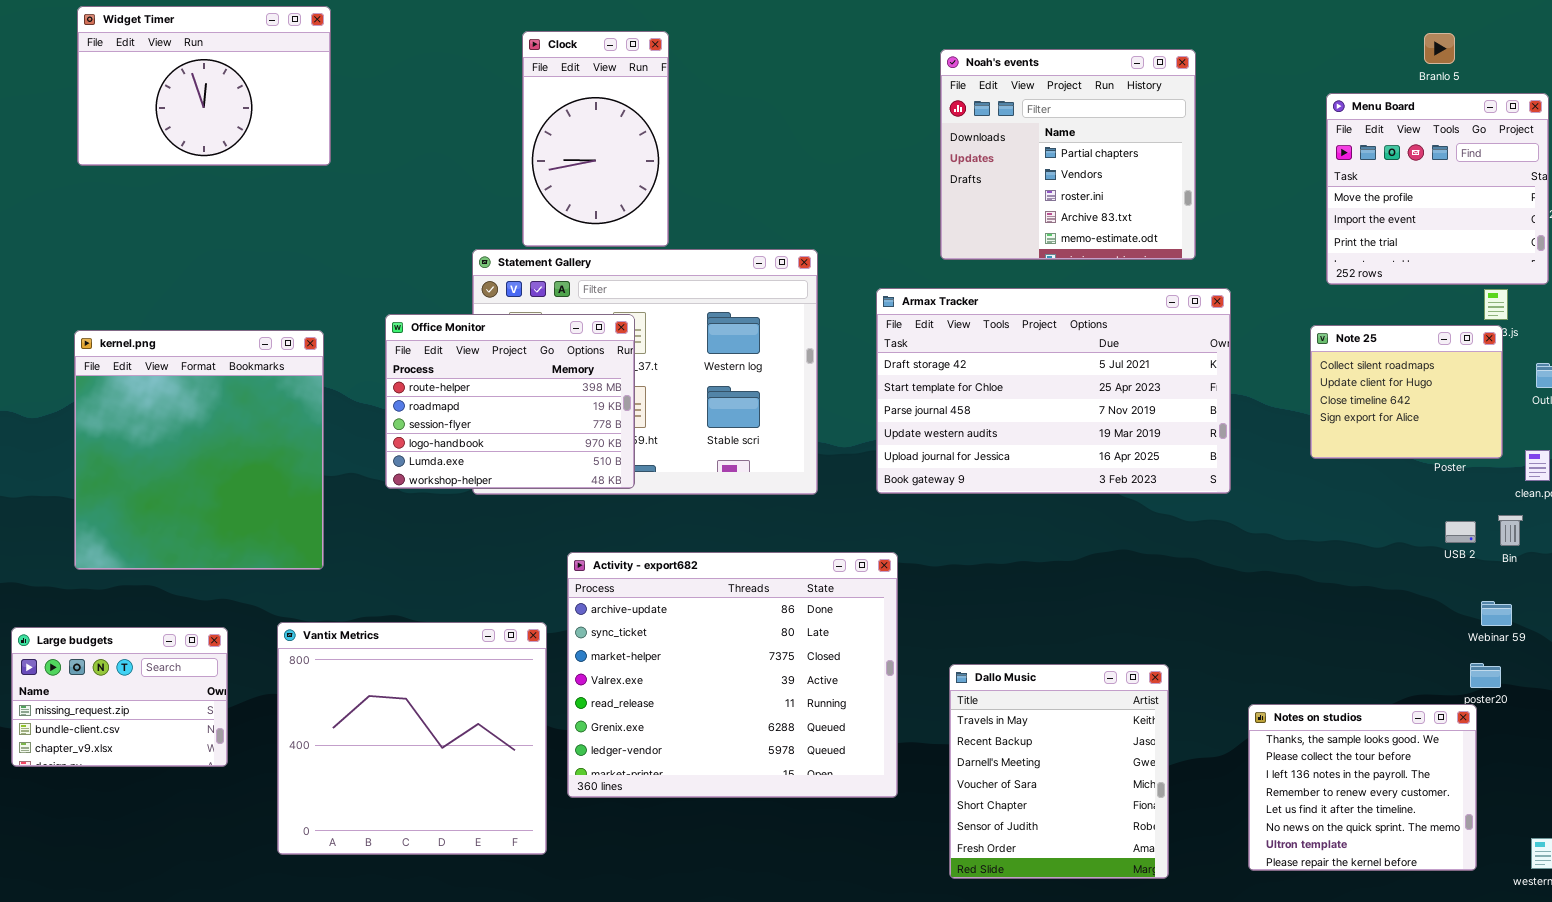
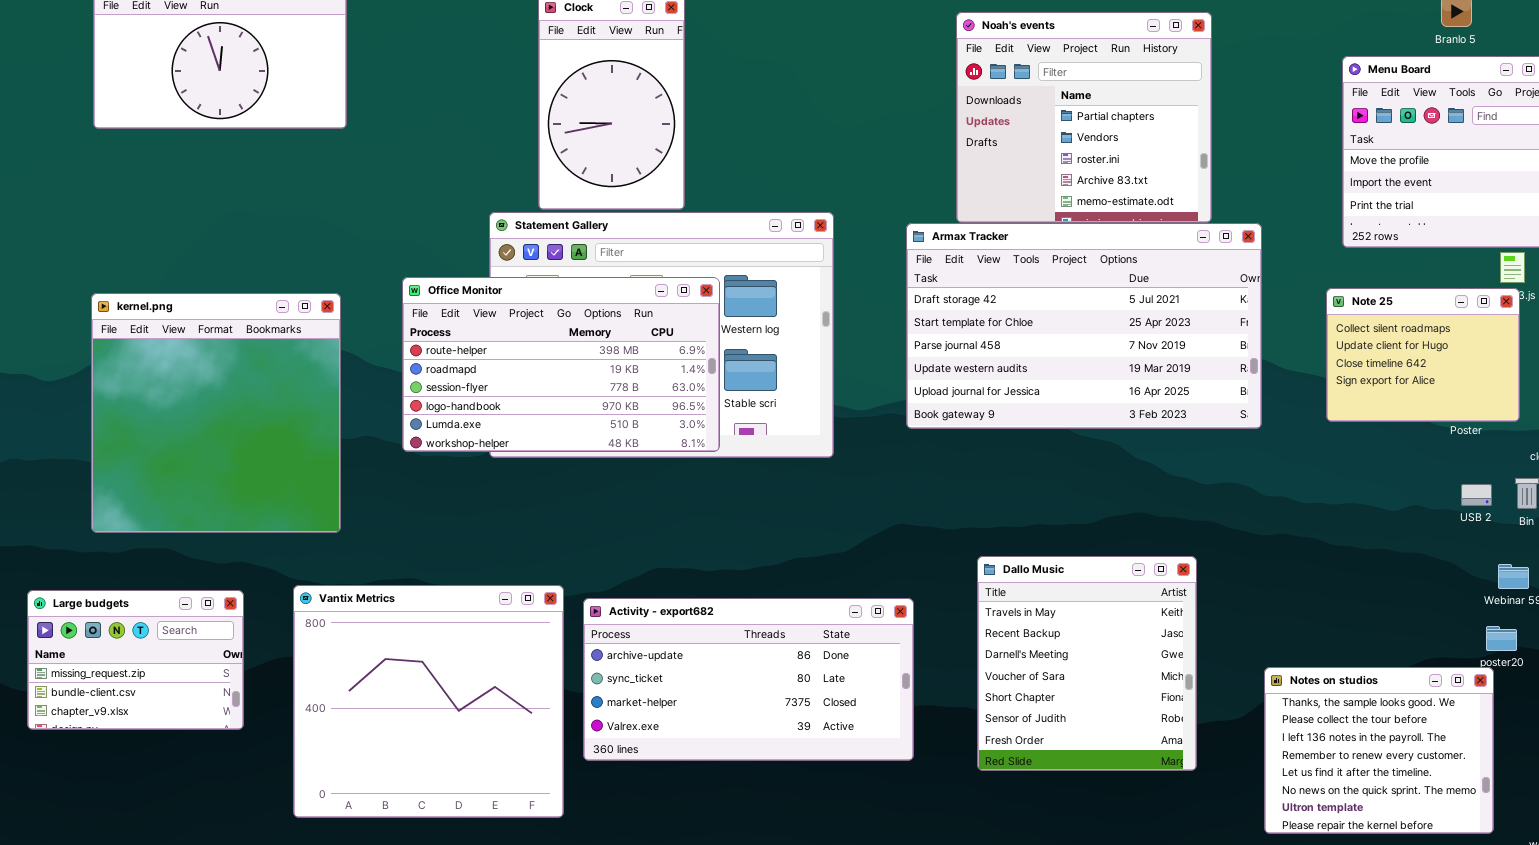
Armax Tracker: [876,288,1231,494] -> [906,223,1262,429], moved
Office Monitor: [385,314,635,489] -> [402,277,720,452], resized
Activity - export682: [567,552,898,798] -> [583,598,914,761], resized
Dallo Music: [949,664,1169,879] -> [977,556,1197,771], moved

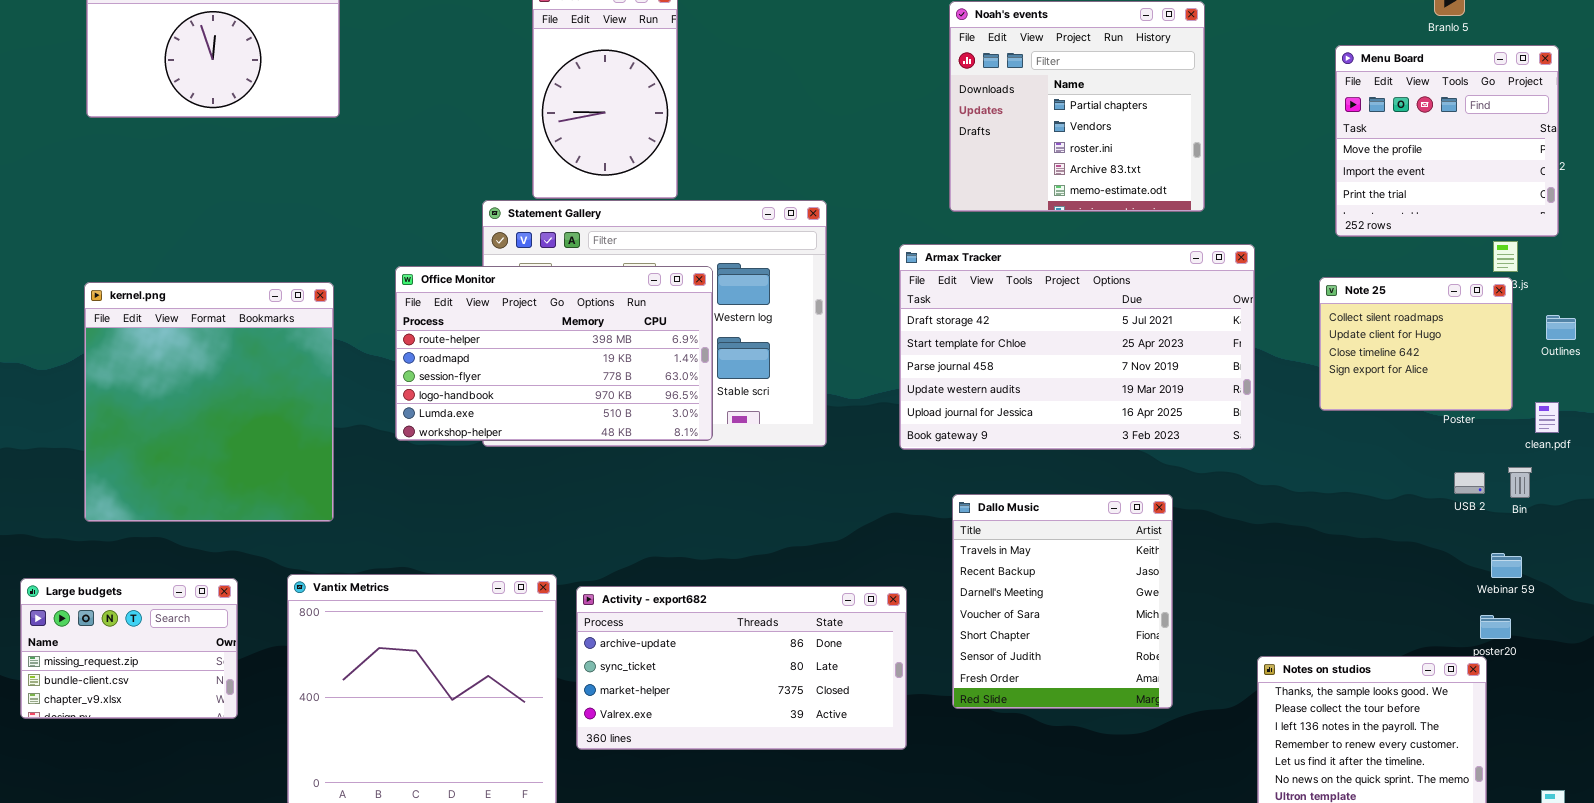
Armax Tracker: [906,223,1262,429] -> [899,244,1255,450], moved
Dallo Music: [977,556,1197,771] -> [952,494,1173,709], moved

